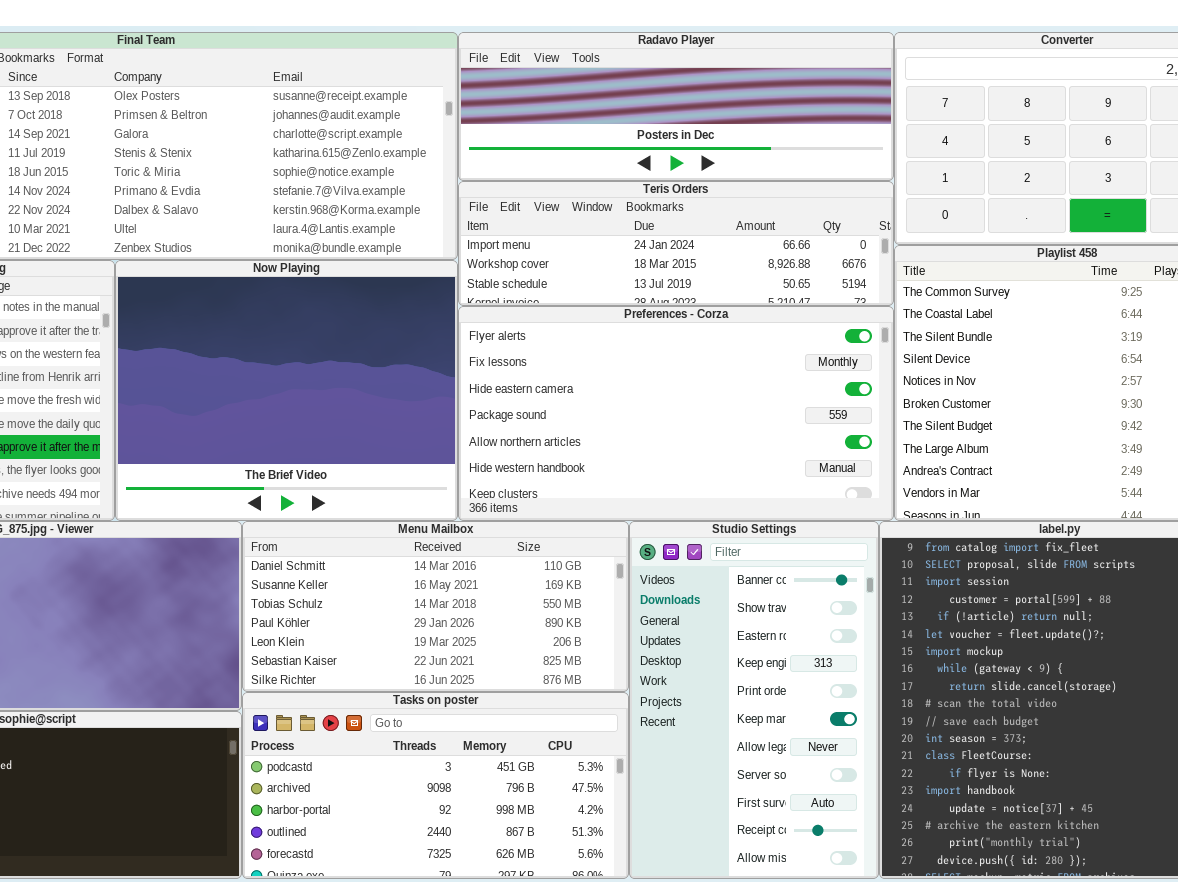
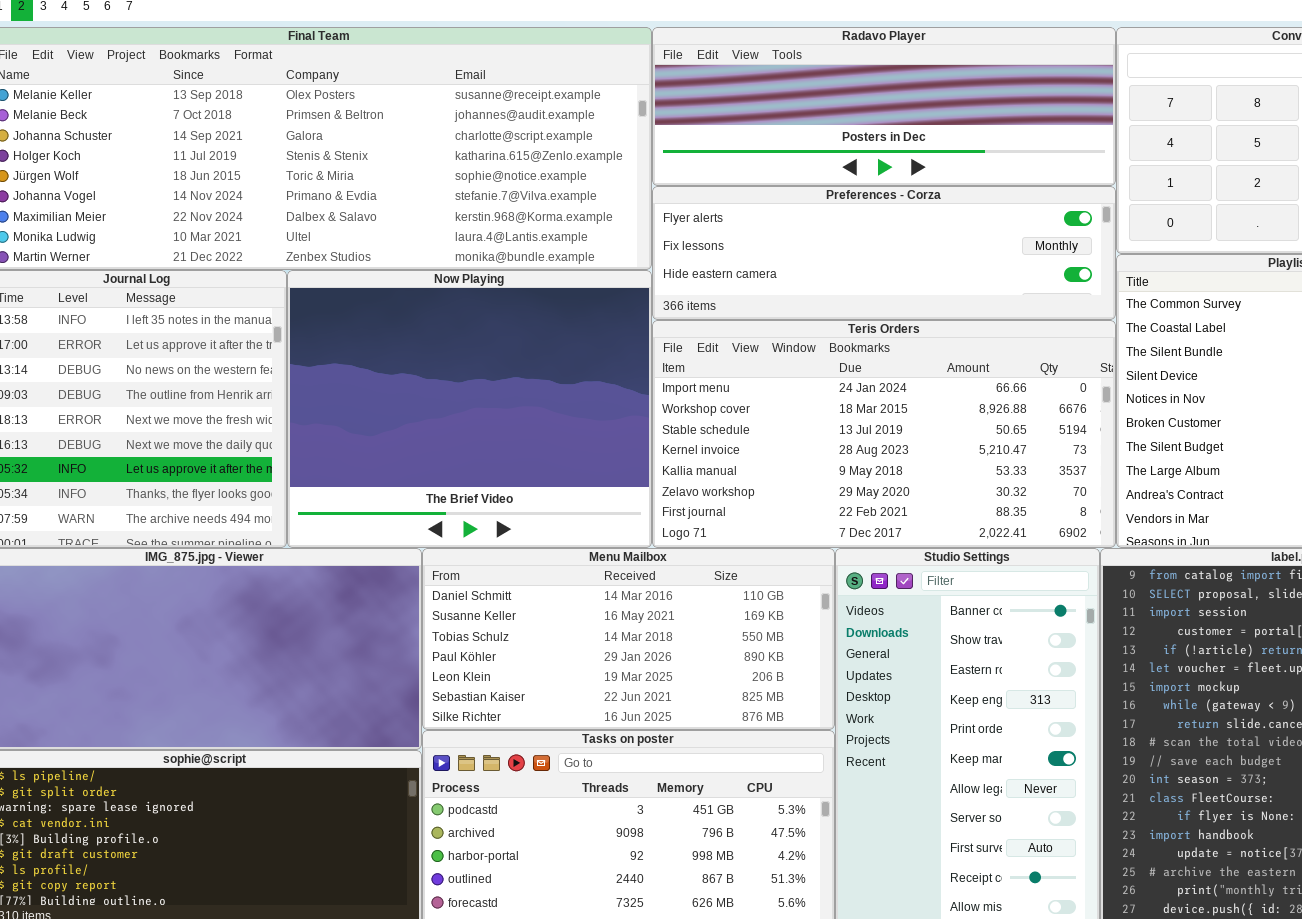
Teris Orders: [458,181,894,306] -> [652,320,1116,548], moved, resized
Preferences - Corza: [458,306,894,521] -> [652,186,1116,320], moved, resized

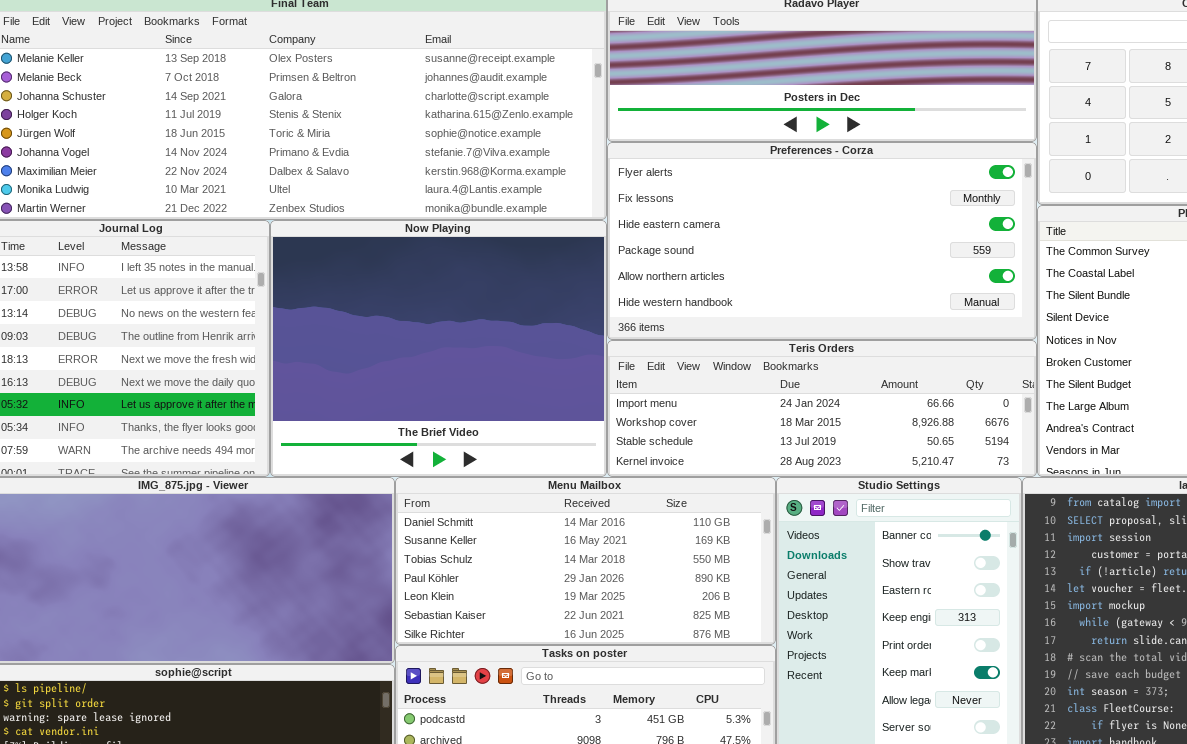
Preferences - Corza: [652,186,1116,320] -> [607,142,1037,340], resized
Teris Orders: [652,320,1116,548] -> [607,340,1037,477], resized

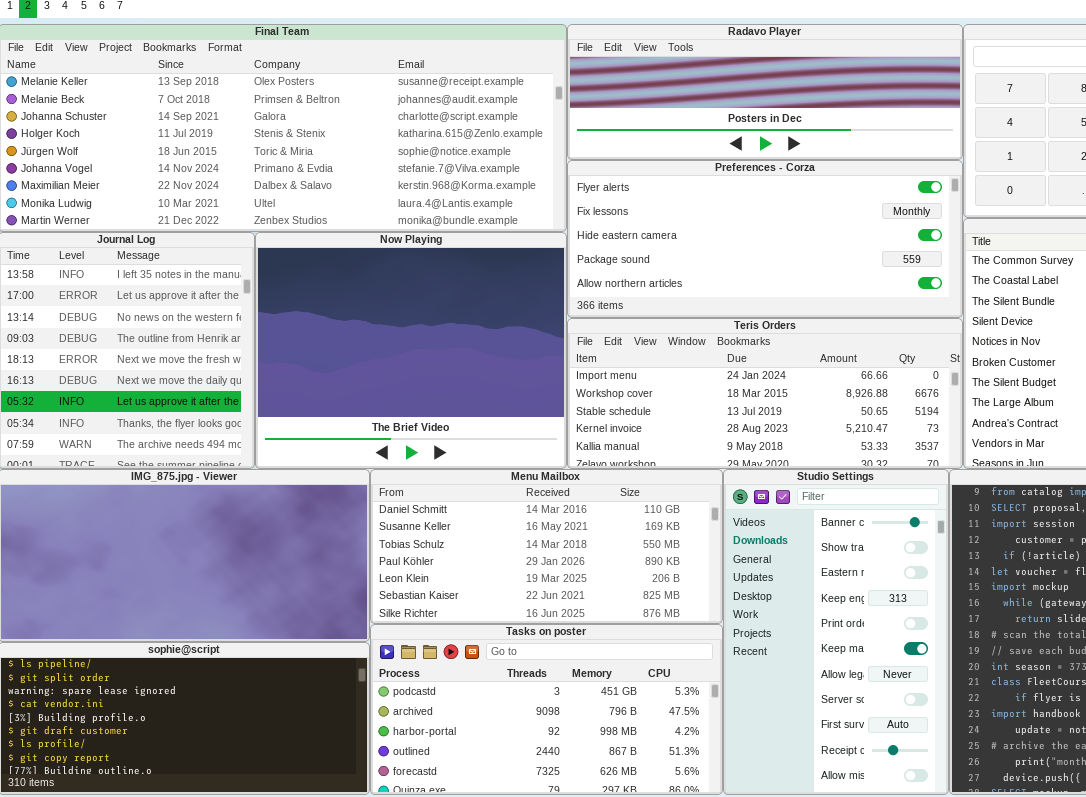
Preferences - Corza: [607,142,1037,340] -> [567,160,963,318], resized
Teris Orders: [607,340,1037,477] -> [567,318,963,469], resized

